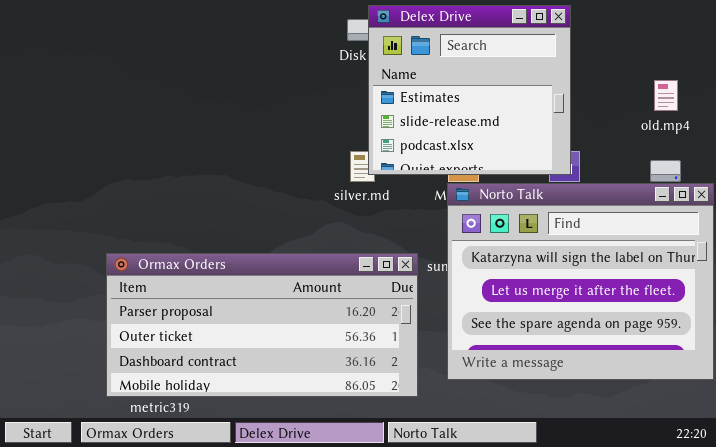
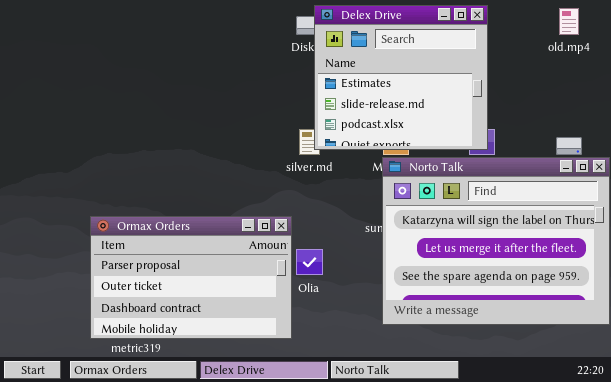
old.mp4: [654,80,678,111] -> [559,8,579,35], moved
Ormax Orders: [106,253,418,397] -> [90,216,292,339], resized

